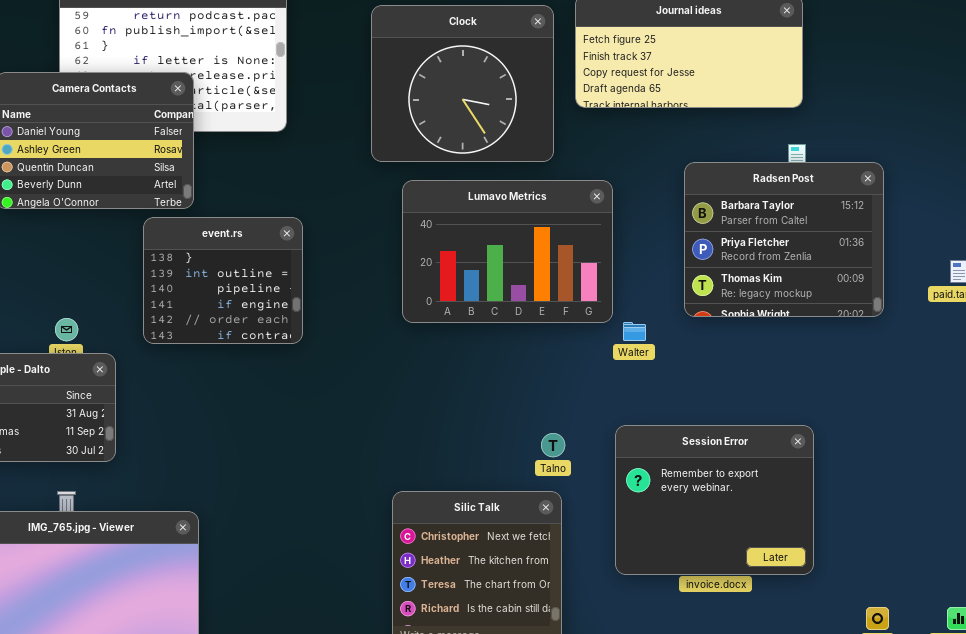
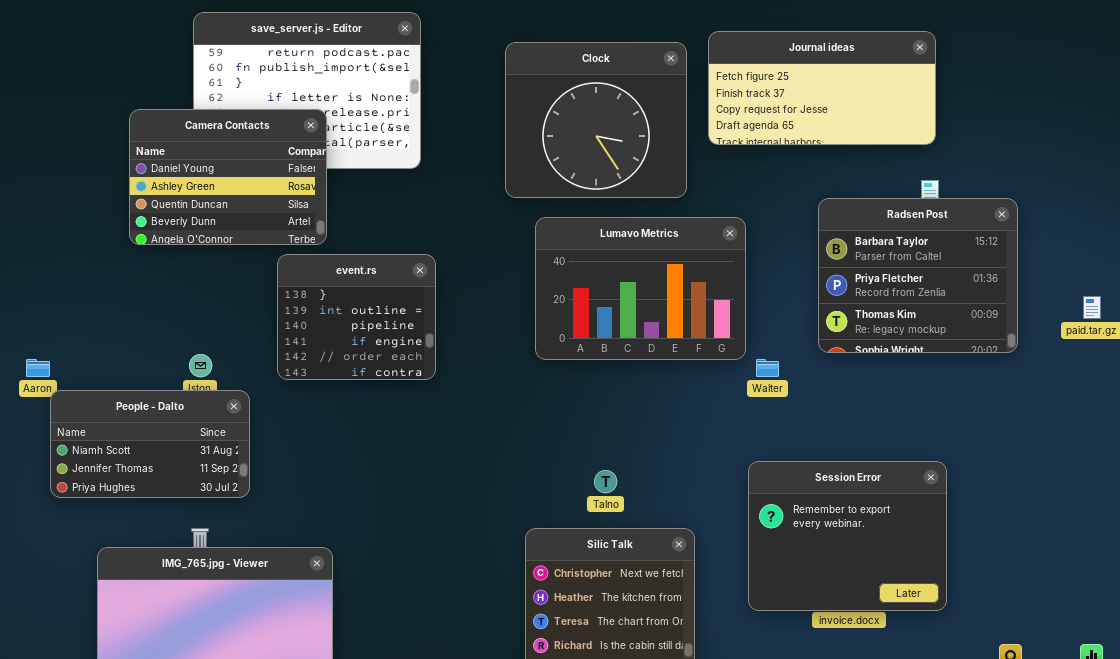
Talno: [541,433,565,457] -> [594,470,617,493], moved

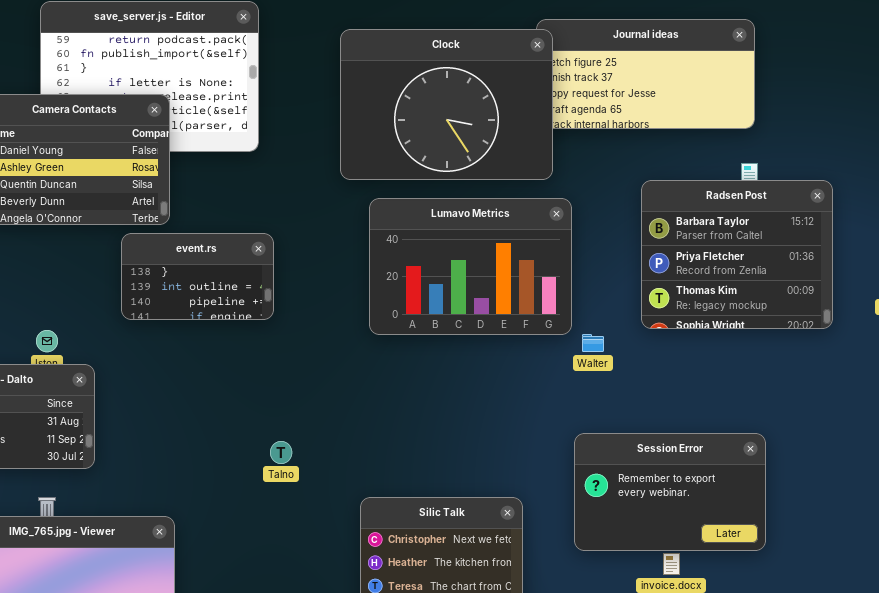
Clock: [505,42,687,198] -> [340,29,553,180], resized
event.rs: [277,254,436,380] -> [121,233,274,320], resized
Session Error: [748,461,947,611] -> [574,433,766,551], resized
Talno: [594,470,617,493] -> [270,441,292,464], moved

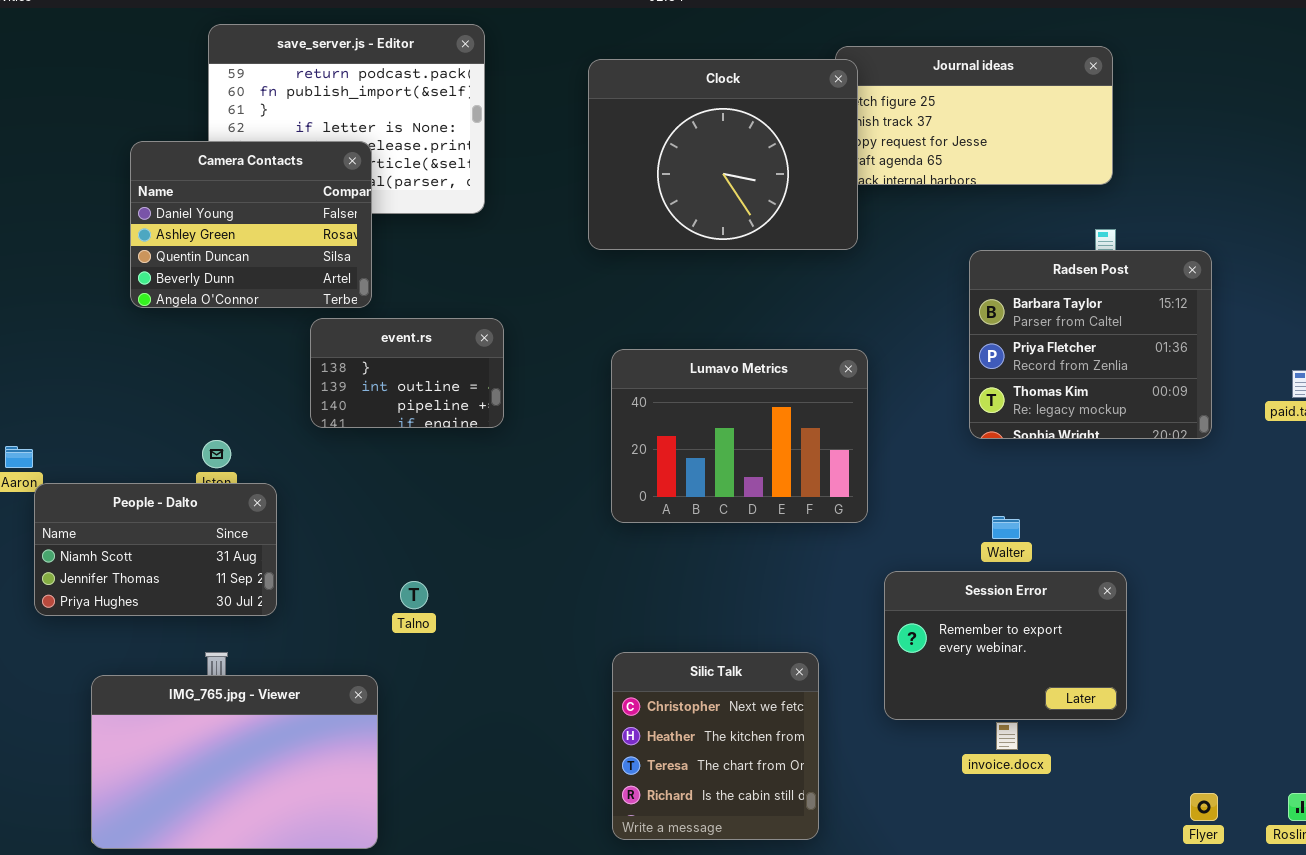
Lumavo Metrics: [369,198,572,335] -> [611,349,868,523], moved
Walter: [582,334,604,352] -> [992,516,1020,539], moved
Talno: [270,441,292,464] -> [400,581,428,609], moved

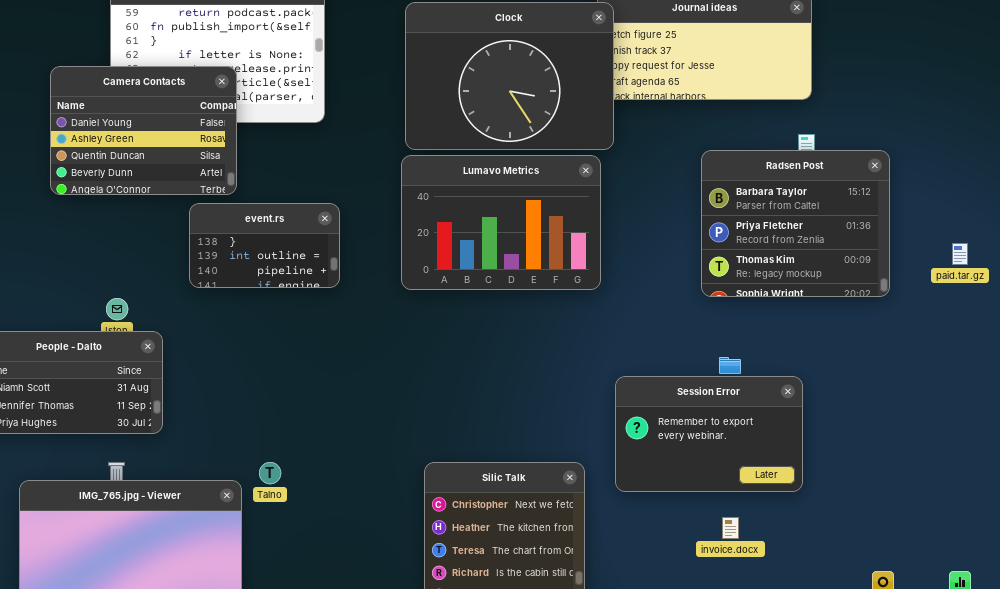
Lumavo Metrics: [611,349,868,523] -> [401,155,601,290], moved
Session Error: [884,571,1127,720] -> [615,376,803,492], moved
Talno: [400,581,428,609] -> [259,462,281,484], moved

